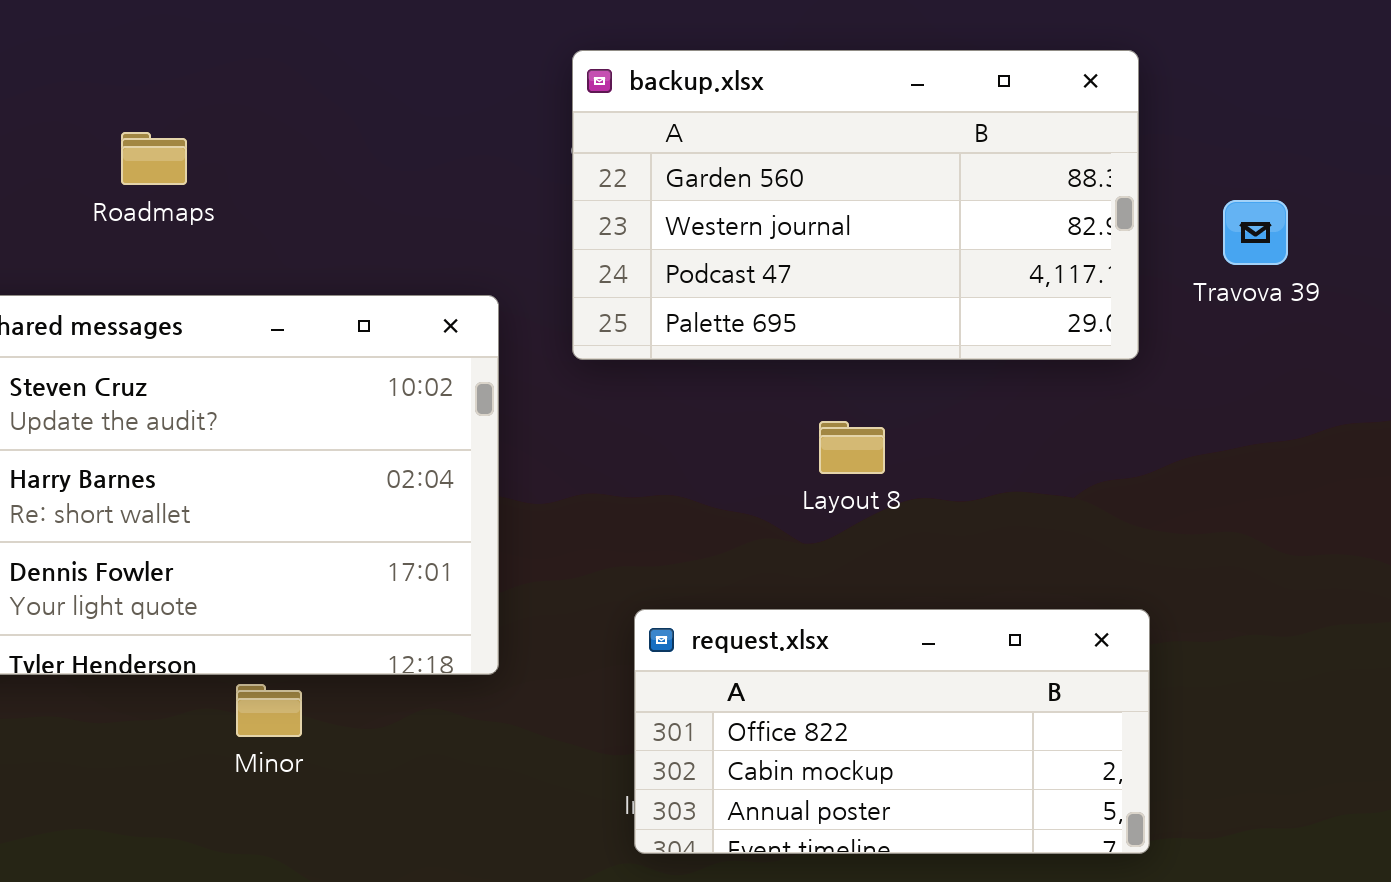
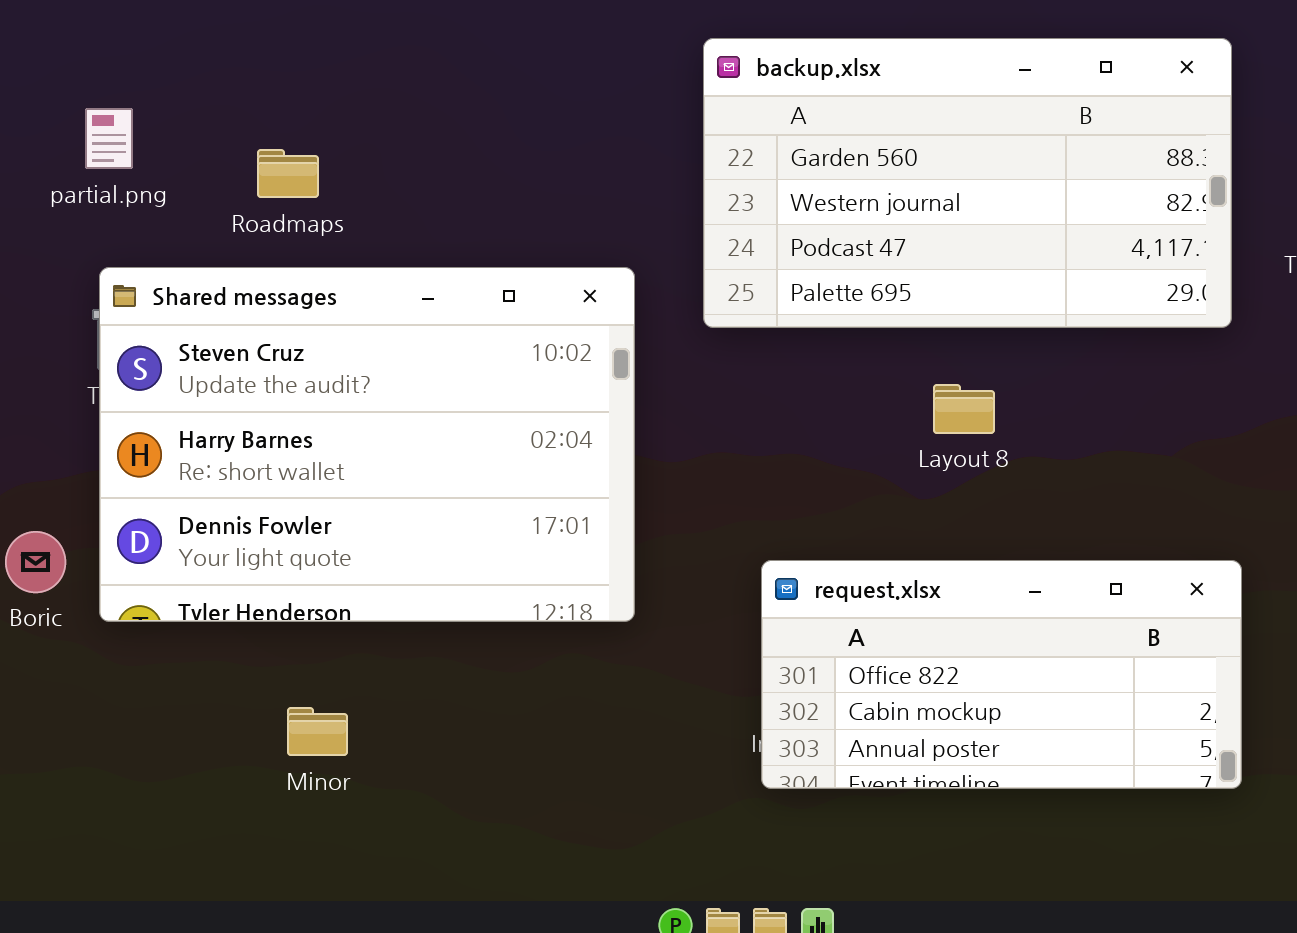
Roadmaps: [121,132,187,185] -> [257,149,319,198], moved
Minor: [236,684,302,737] -> [287,707,348,756], moved

